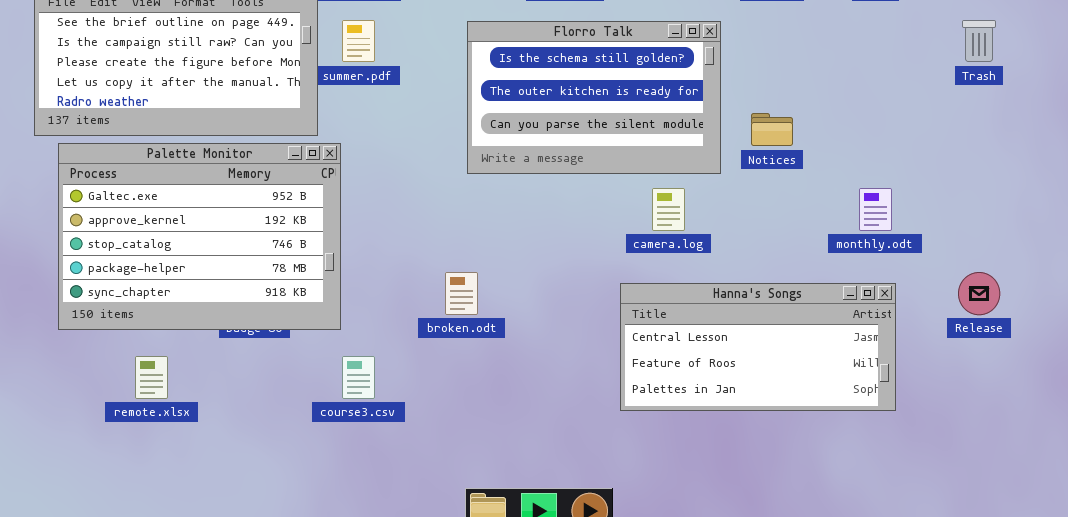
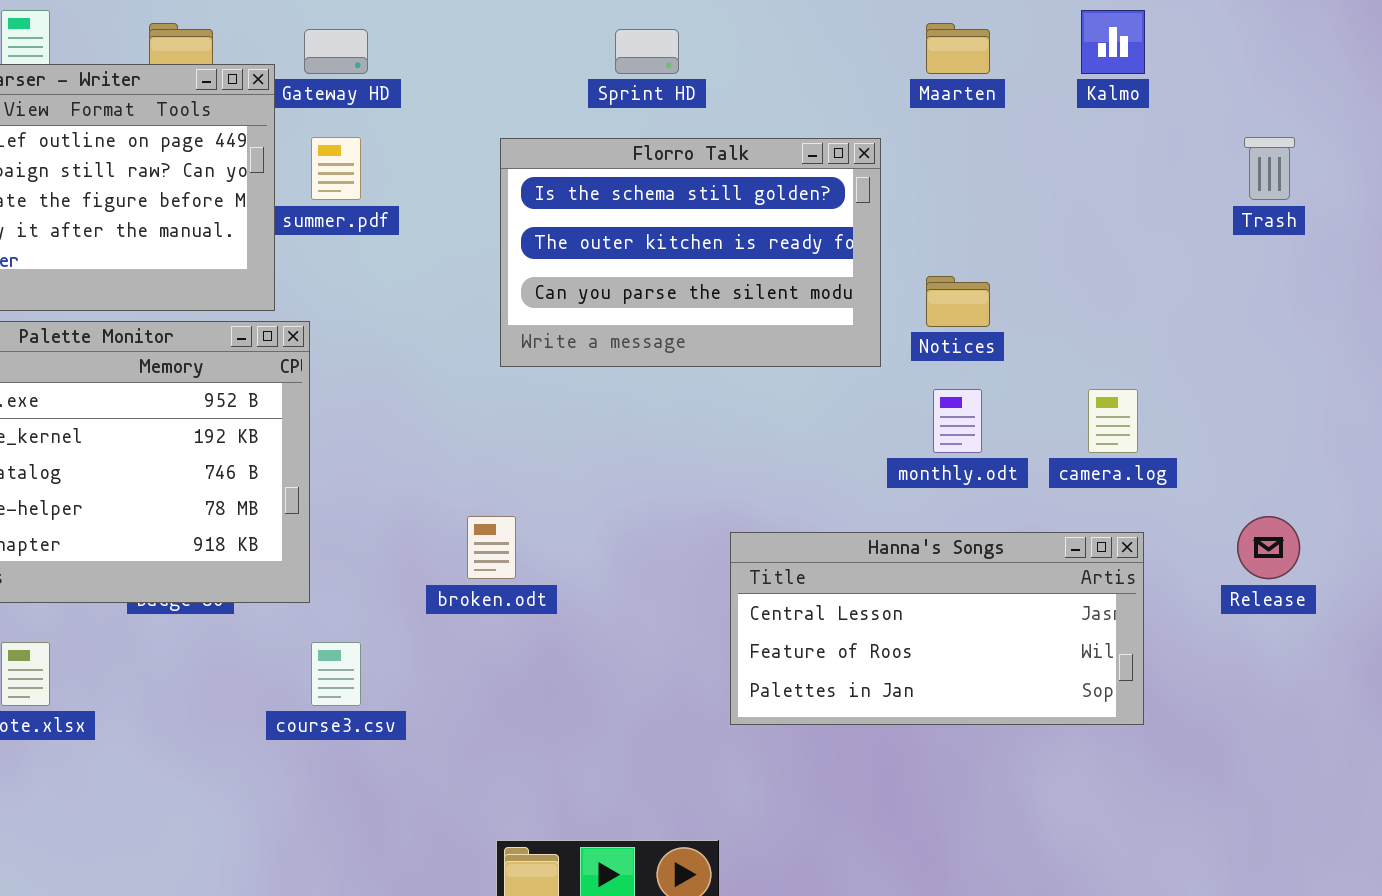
camera.log: [652,188,685,231] -> [1088,389,1138,453], moved
monthly.odt: [859,188,892,231] -> [933,389,982,453], moved

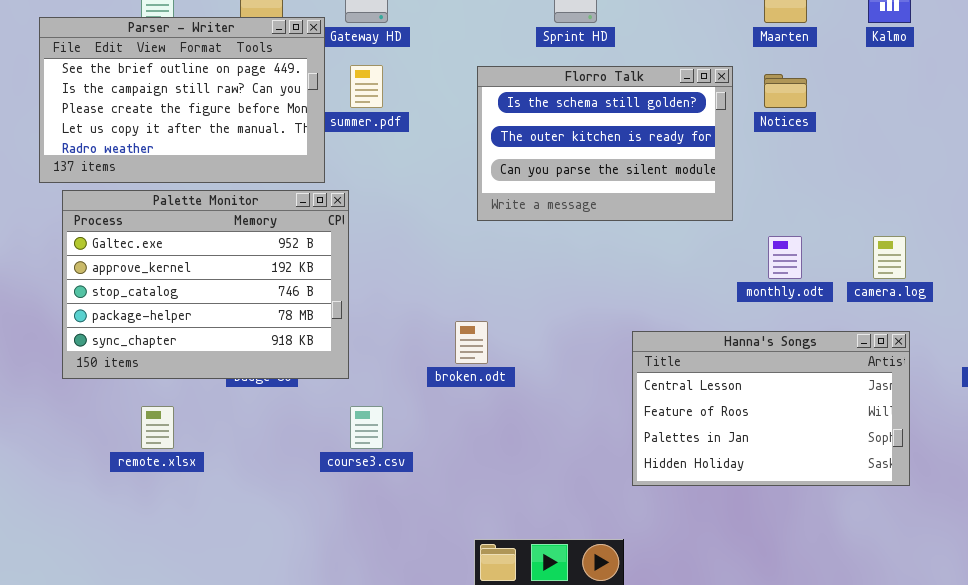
Notices: [926,276,990,327] -> [764,74,807,108], moved
Hanna's Songs: [730,532,1144,725] -> [632,331,910,486], resized

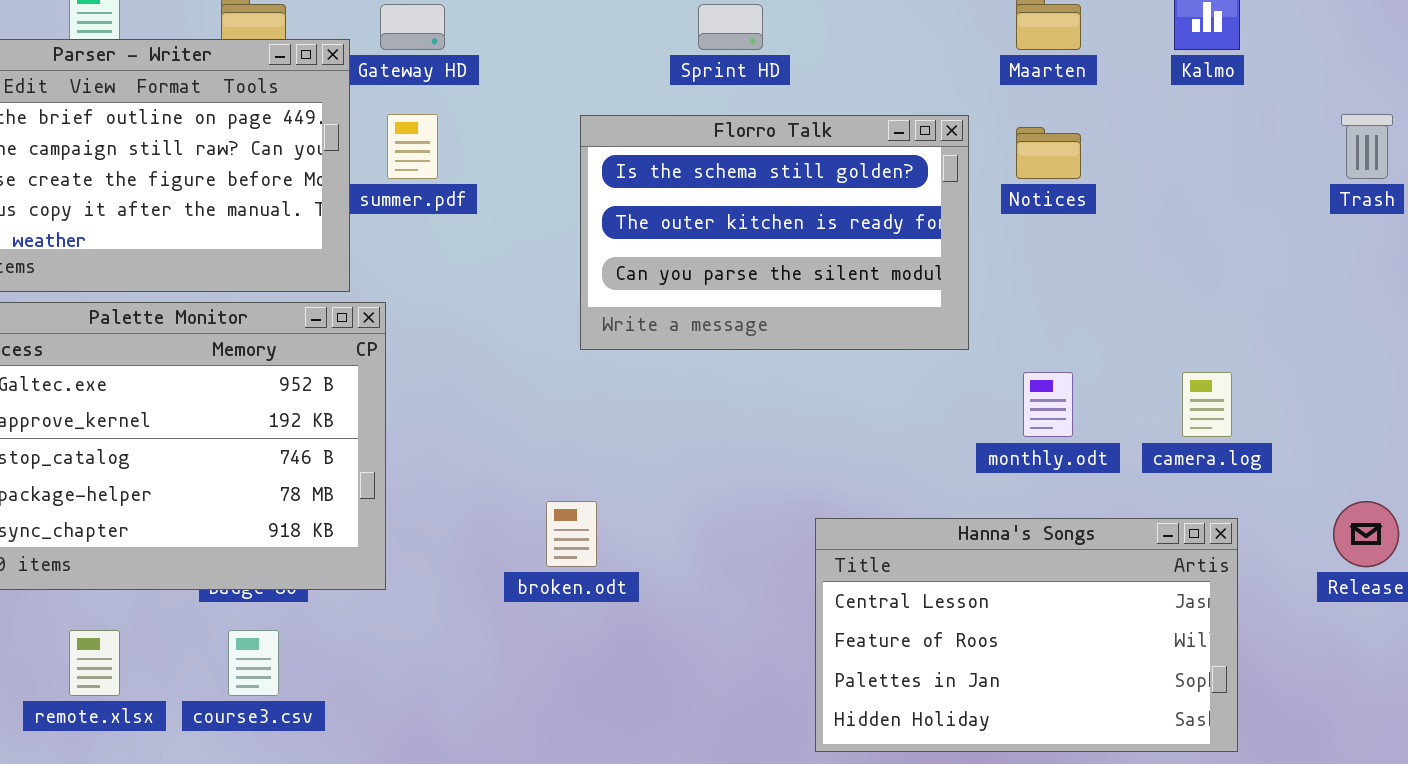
course3.csv: [350,406,383,449] -> [228,630,279,696], moved

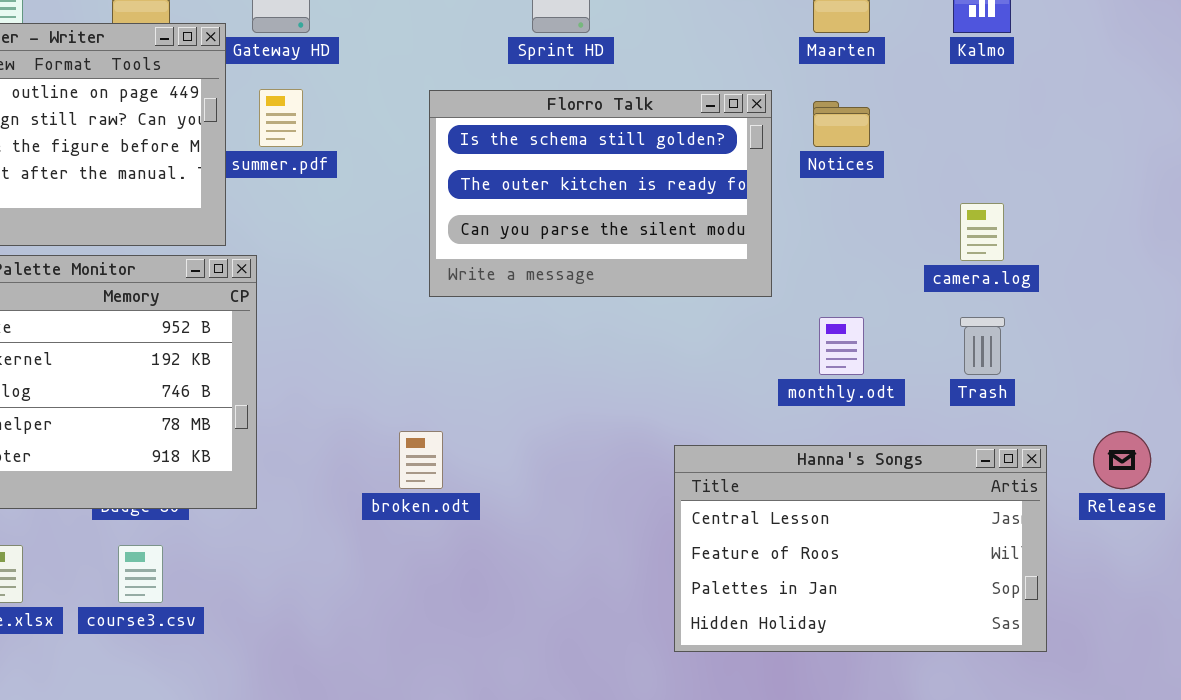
Trash: [1341,114,1393,179] -> [960,317,1005,375], moved
camera.log: [1182,372,1232,437] -> [960,203,1004,261], moved
Hanna's Songs: [815,518,1238,752] -> [674,445,1047,652], moved

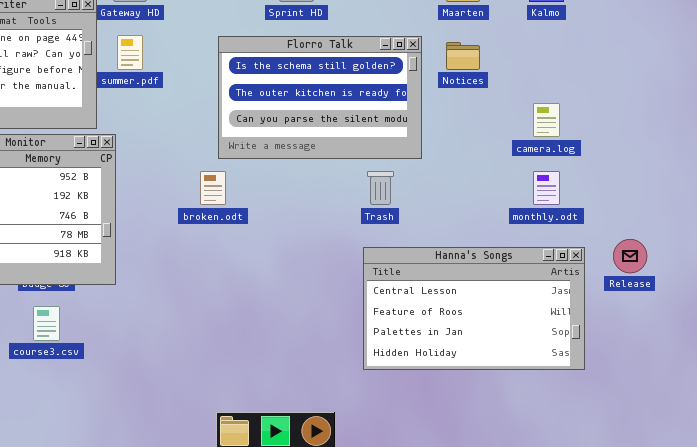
monthly.odt: [819,317,864,375] -> [533,171,560,205], moved
Trash: [960,317,1005,375] -> [367,171,394,205], moved
broken.odt: [399,431,443,489] -> [200,171,226,205], moved

